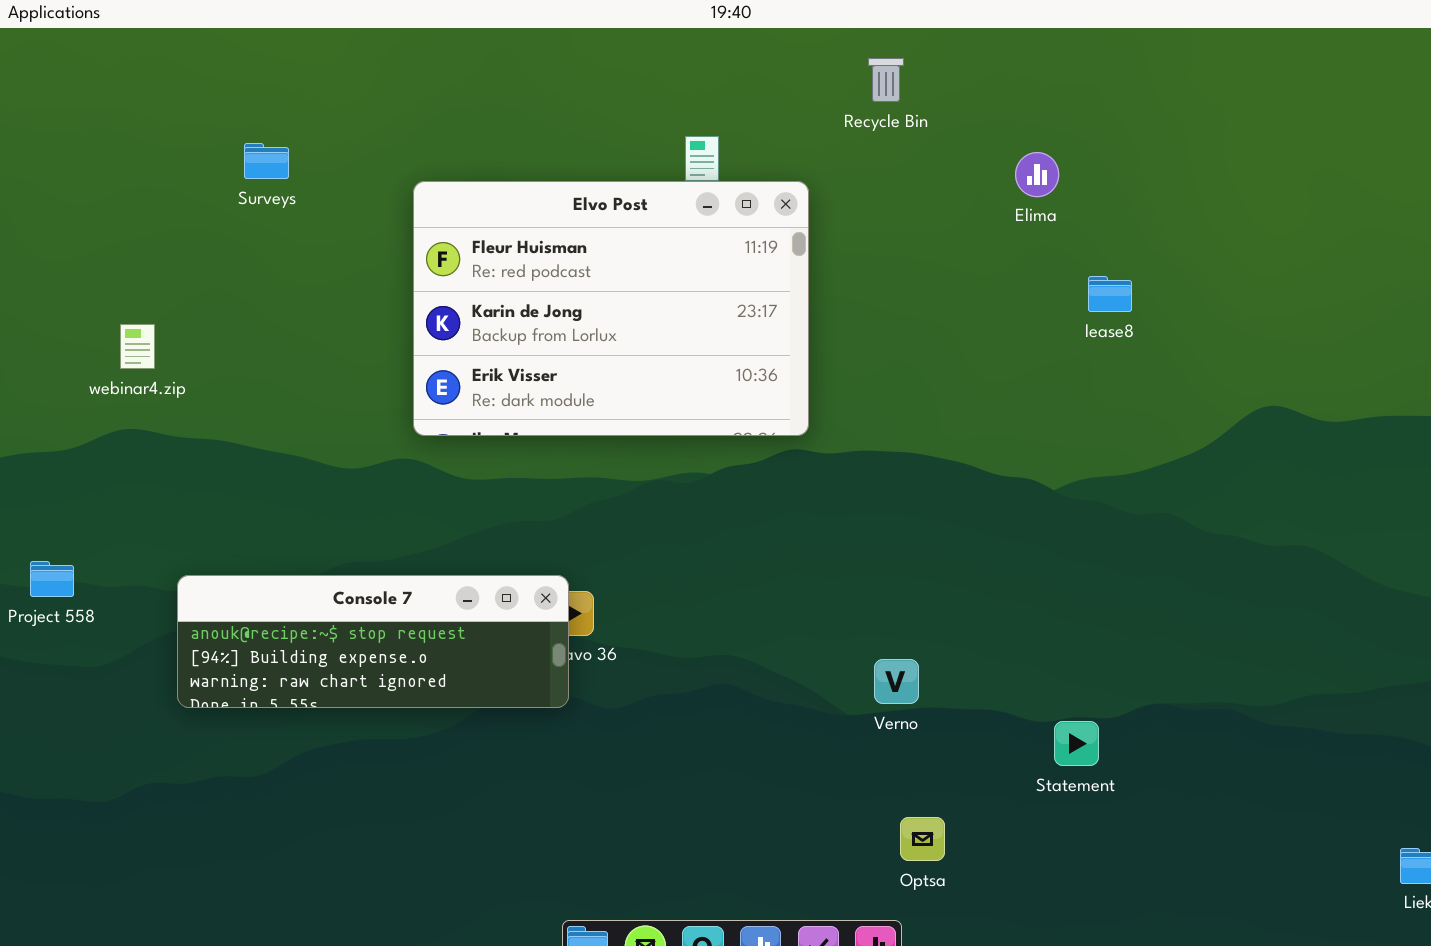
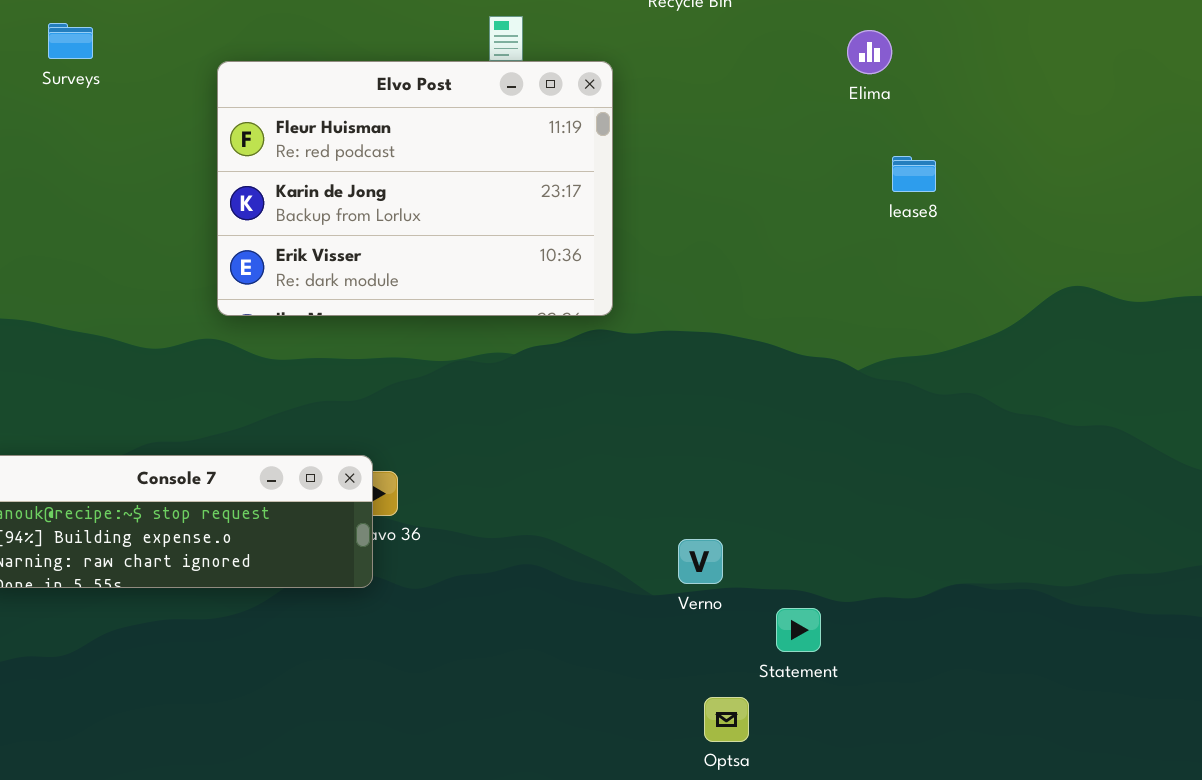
Elima: [1015,152,1059,197] -> [847,30,892,74], moved
Statement: [1054,721,1099,766] -> [776,608,821,652], moved

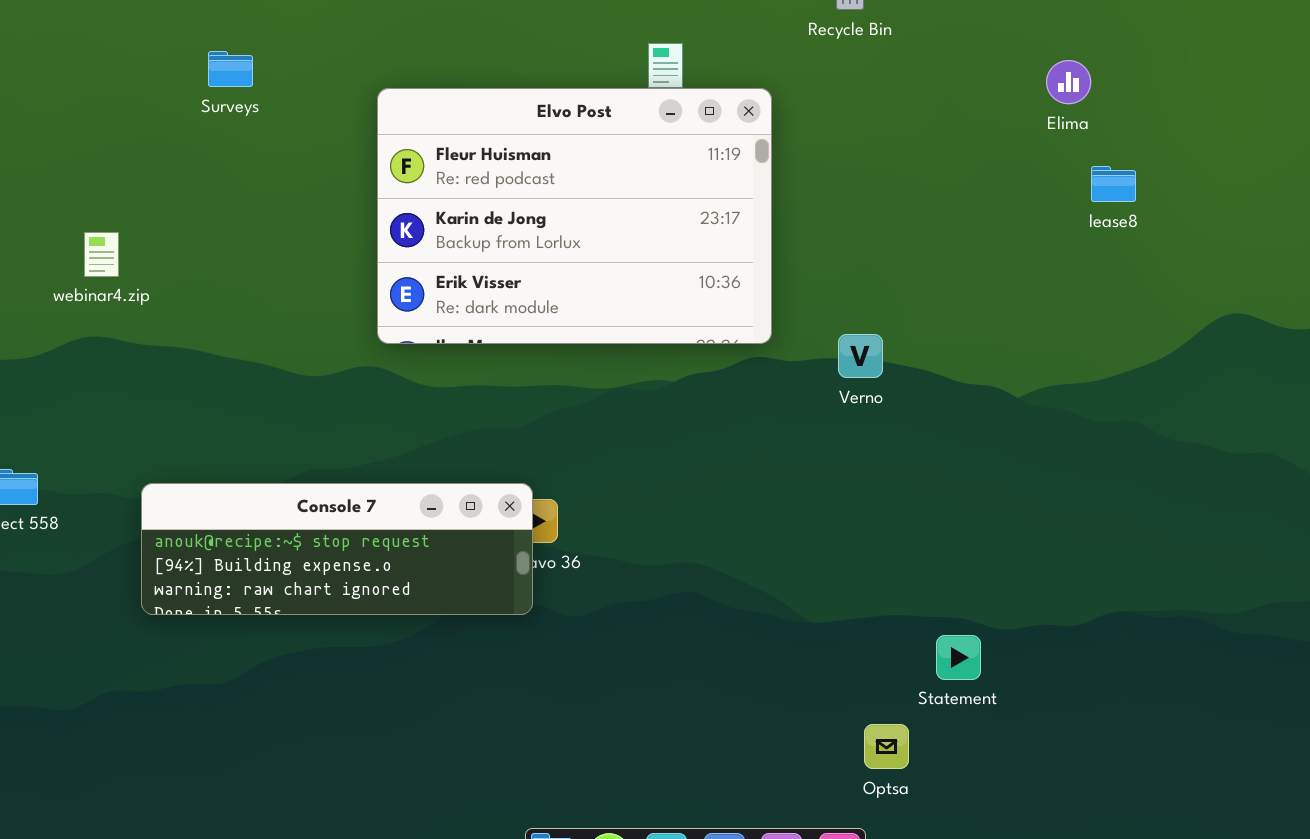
Elima: [847,30,892,74] -> [1046,60,1091,104], moved
lease8: [892,156,936,192] -> [1091,166,1136,202], moved
Verno: [678,539,723,584] -> [838,334,883,378], moved

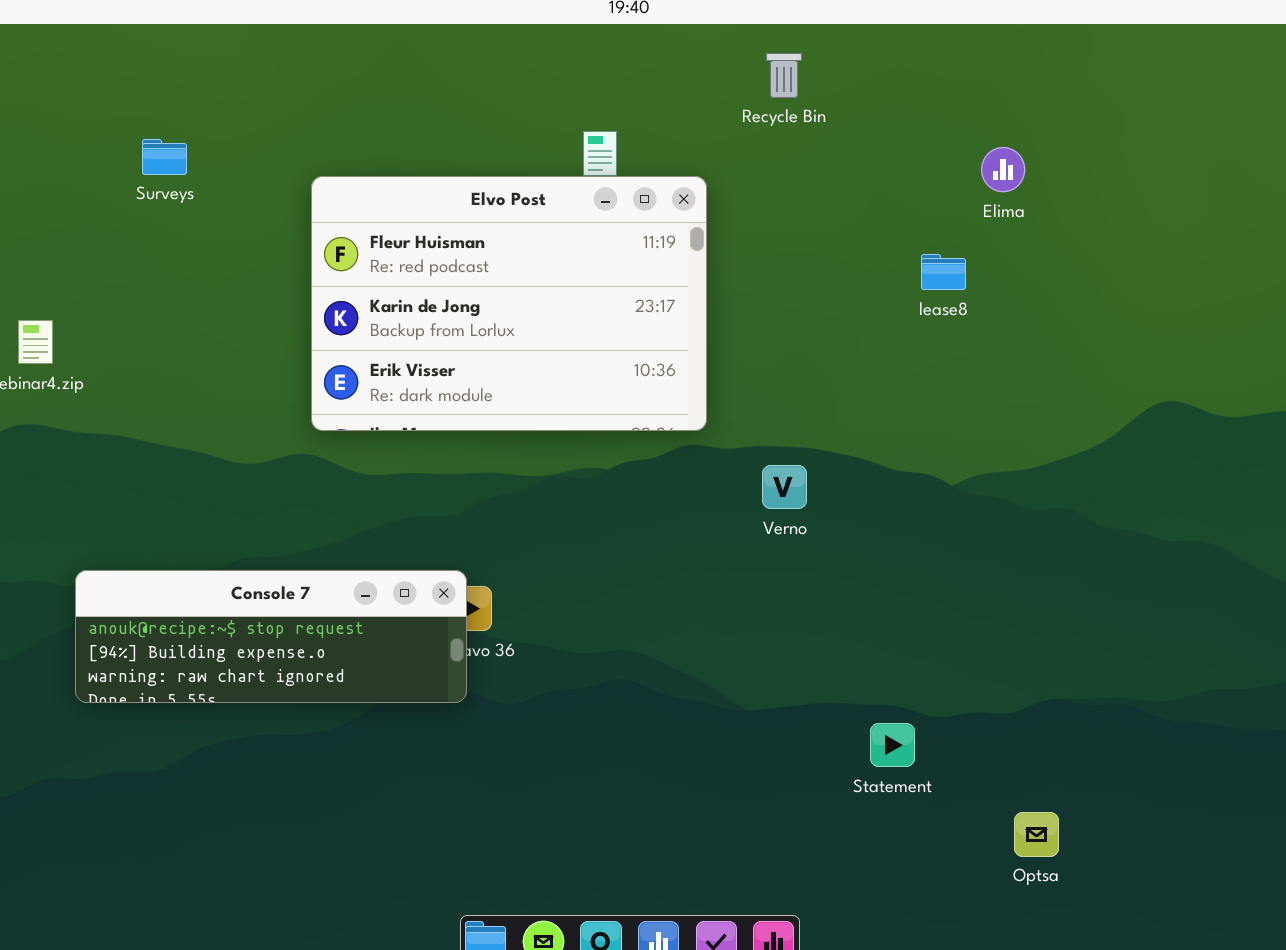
lease8: [1091,166,1136,202] -> [921,254,966,290], moved
Verno: [838,334,883,378] -> [762,465,807,509], moved
Optsa: [864,724,909,769] -> [1014,812,1059,857], moved

